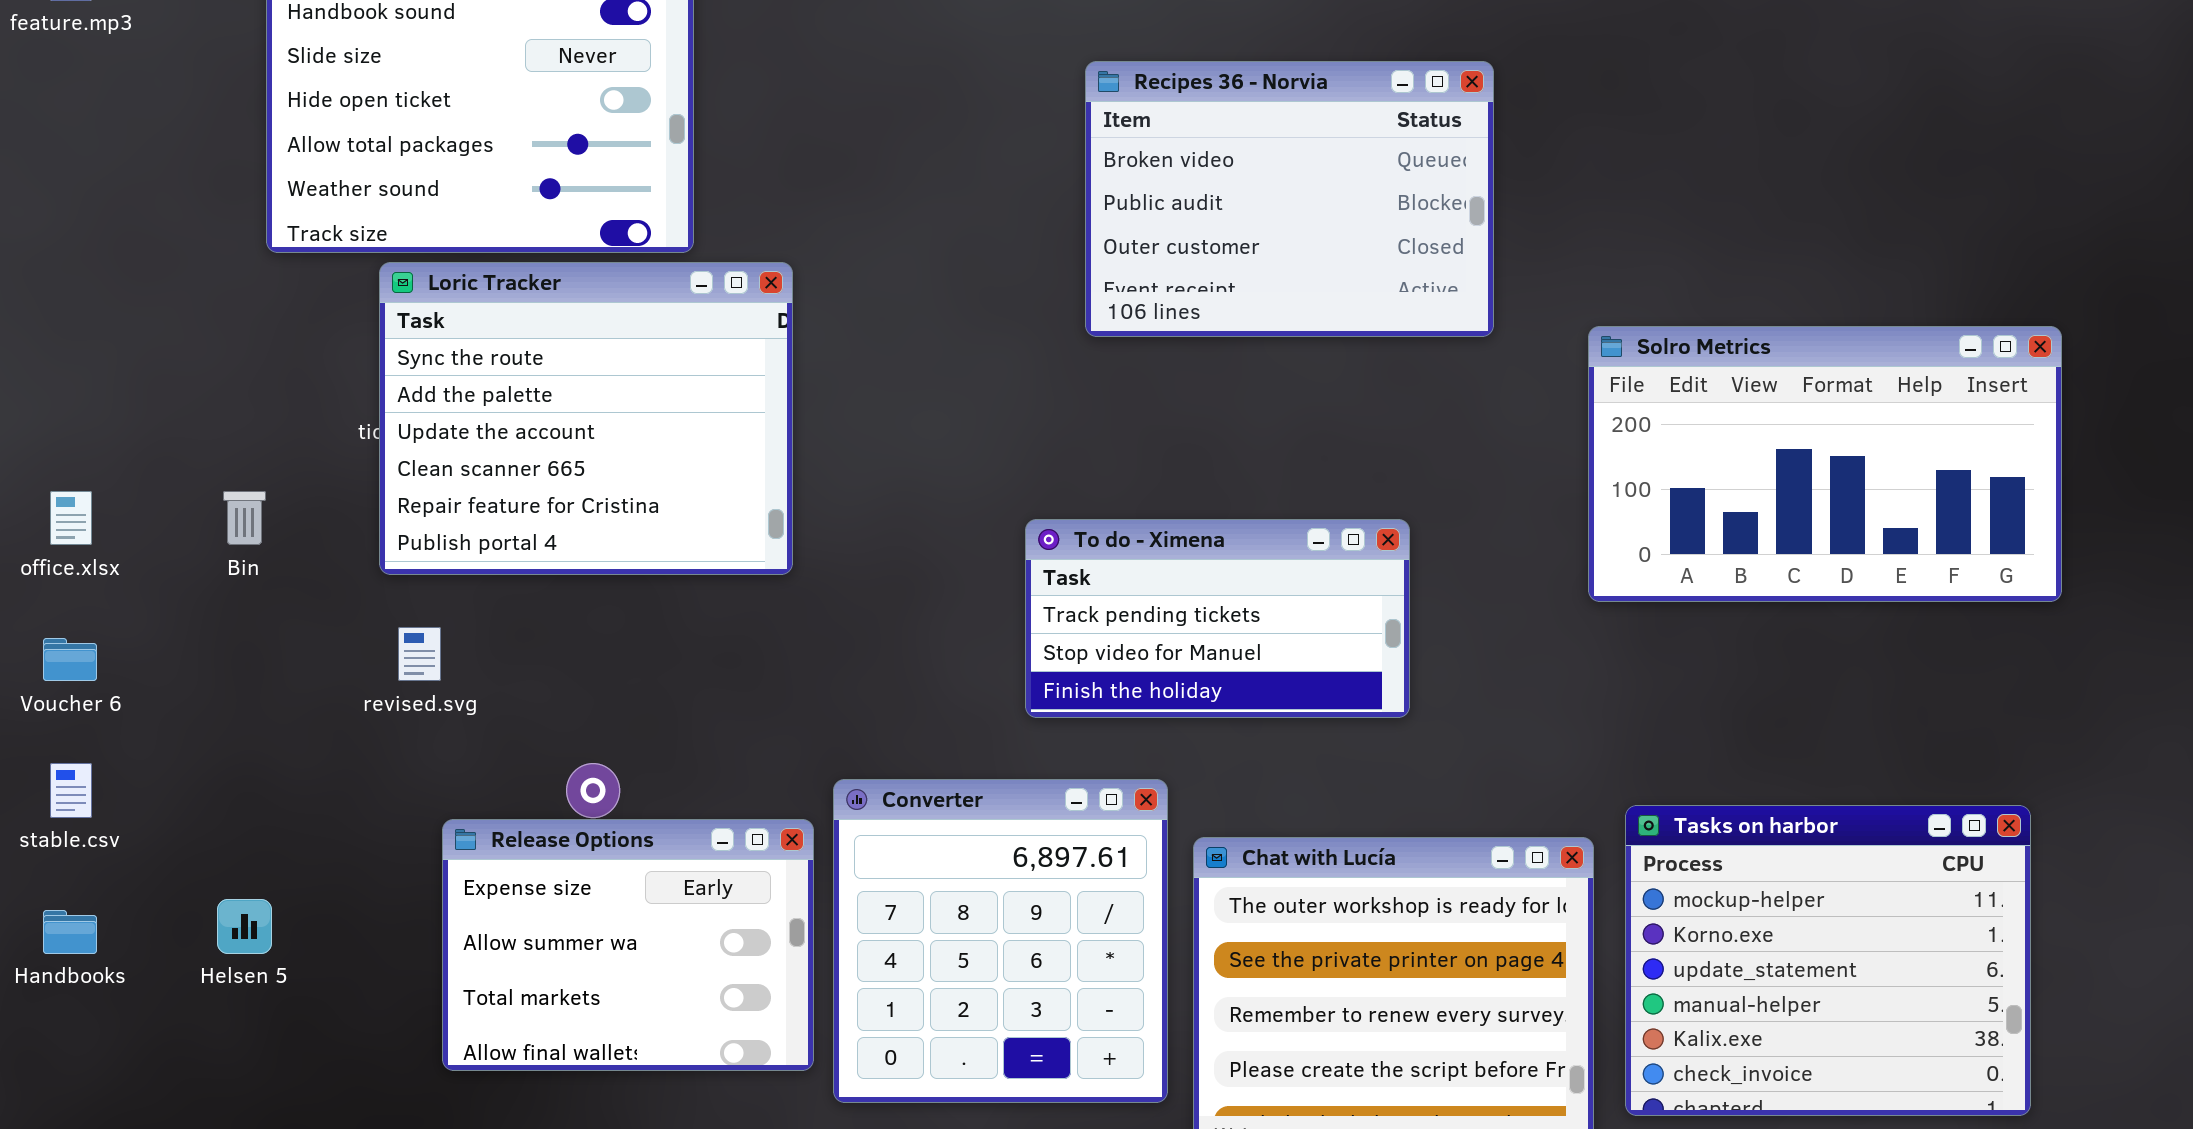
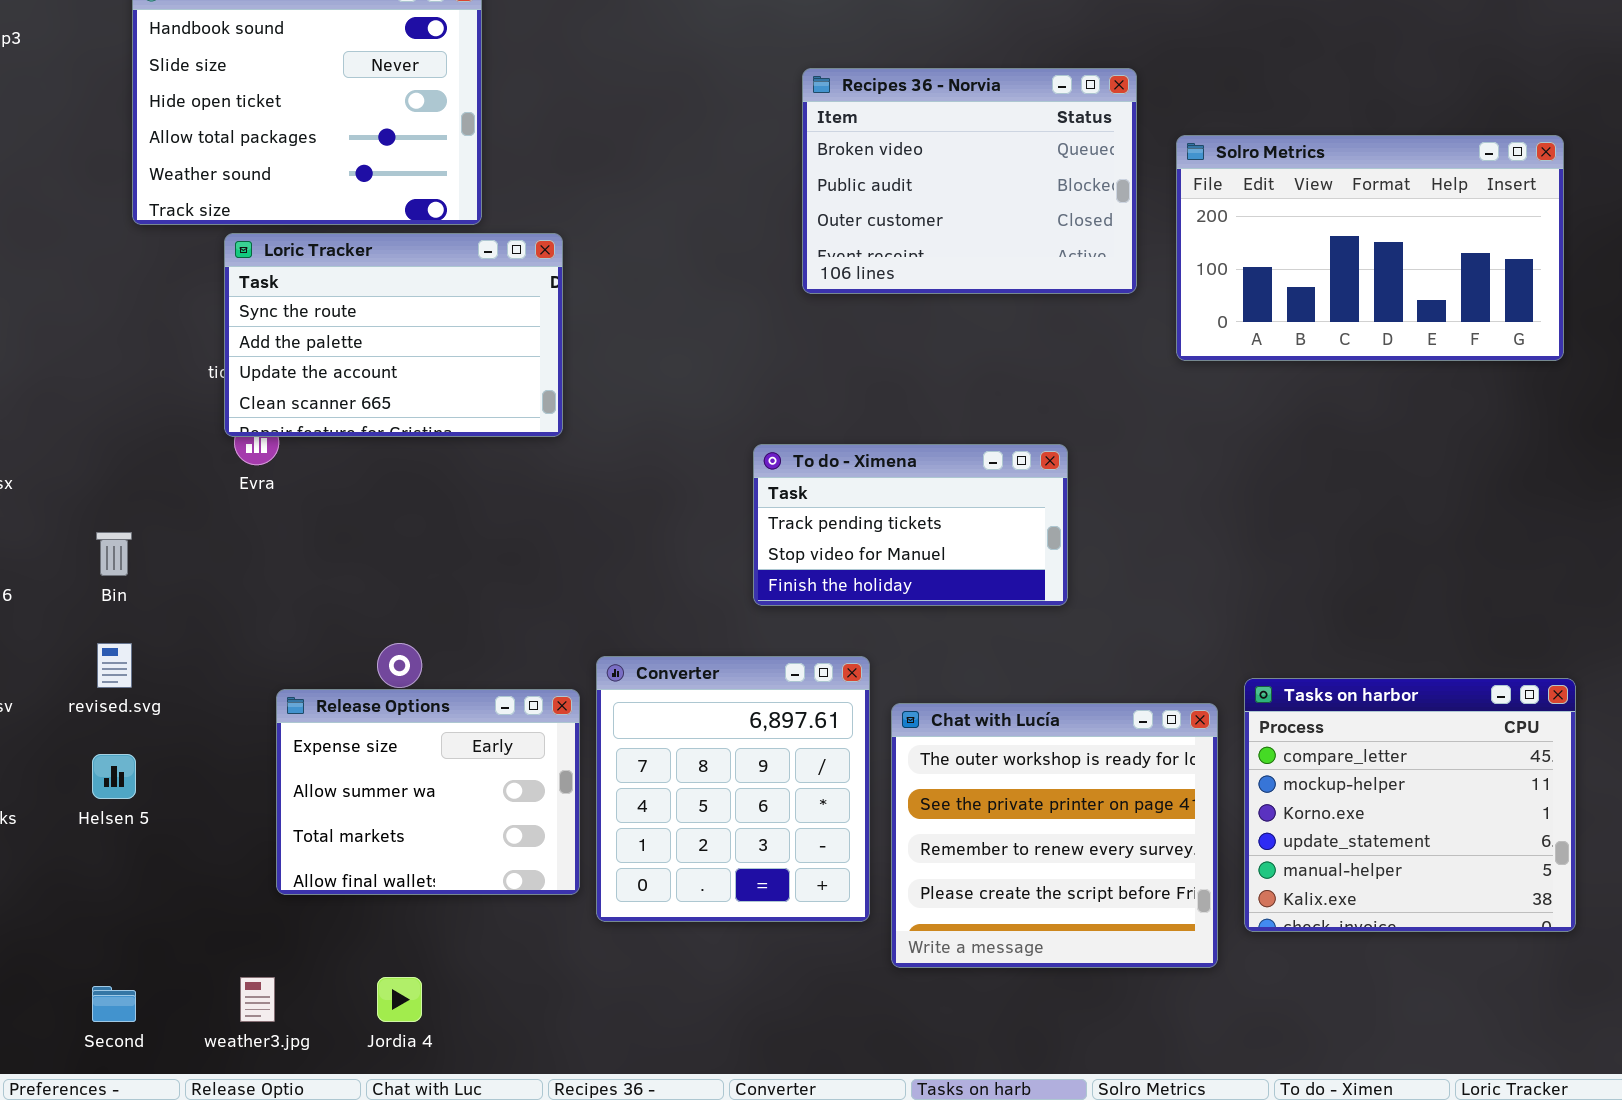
Loric Tracker: [379,262,793,575] -> [224,233,563,437], resized
Solro Metrics: [1588,326,2062,602] -> [1176,135,1564,361], moved
Bin: [223,491,266,545] -> [96,532,132,576], moved
revised.svg: [398,627,441,681] -> [97,643,132,688], moved
Tasks on harbor: [1625,805,2031,1116] -> [1244,678,1576,932], scrolled up 1 row

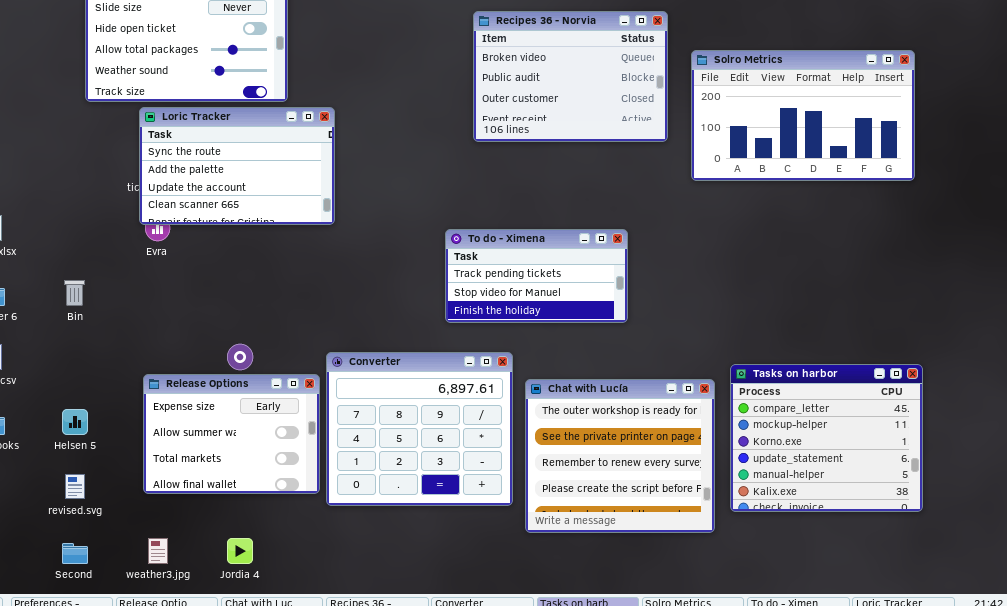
revised.svg: [97,643,132,688] -> [65,474,85,499], moved
Converter: [596,656,870,922] -> [326,352,513,506], resized
Release Options: [276,689,580,895] -> [143,374,320,494], moved

